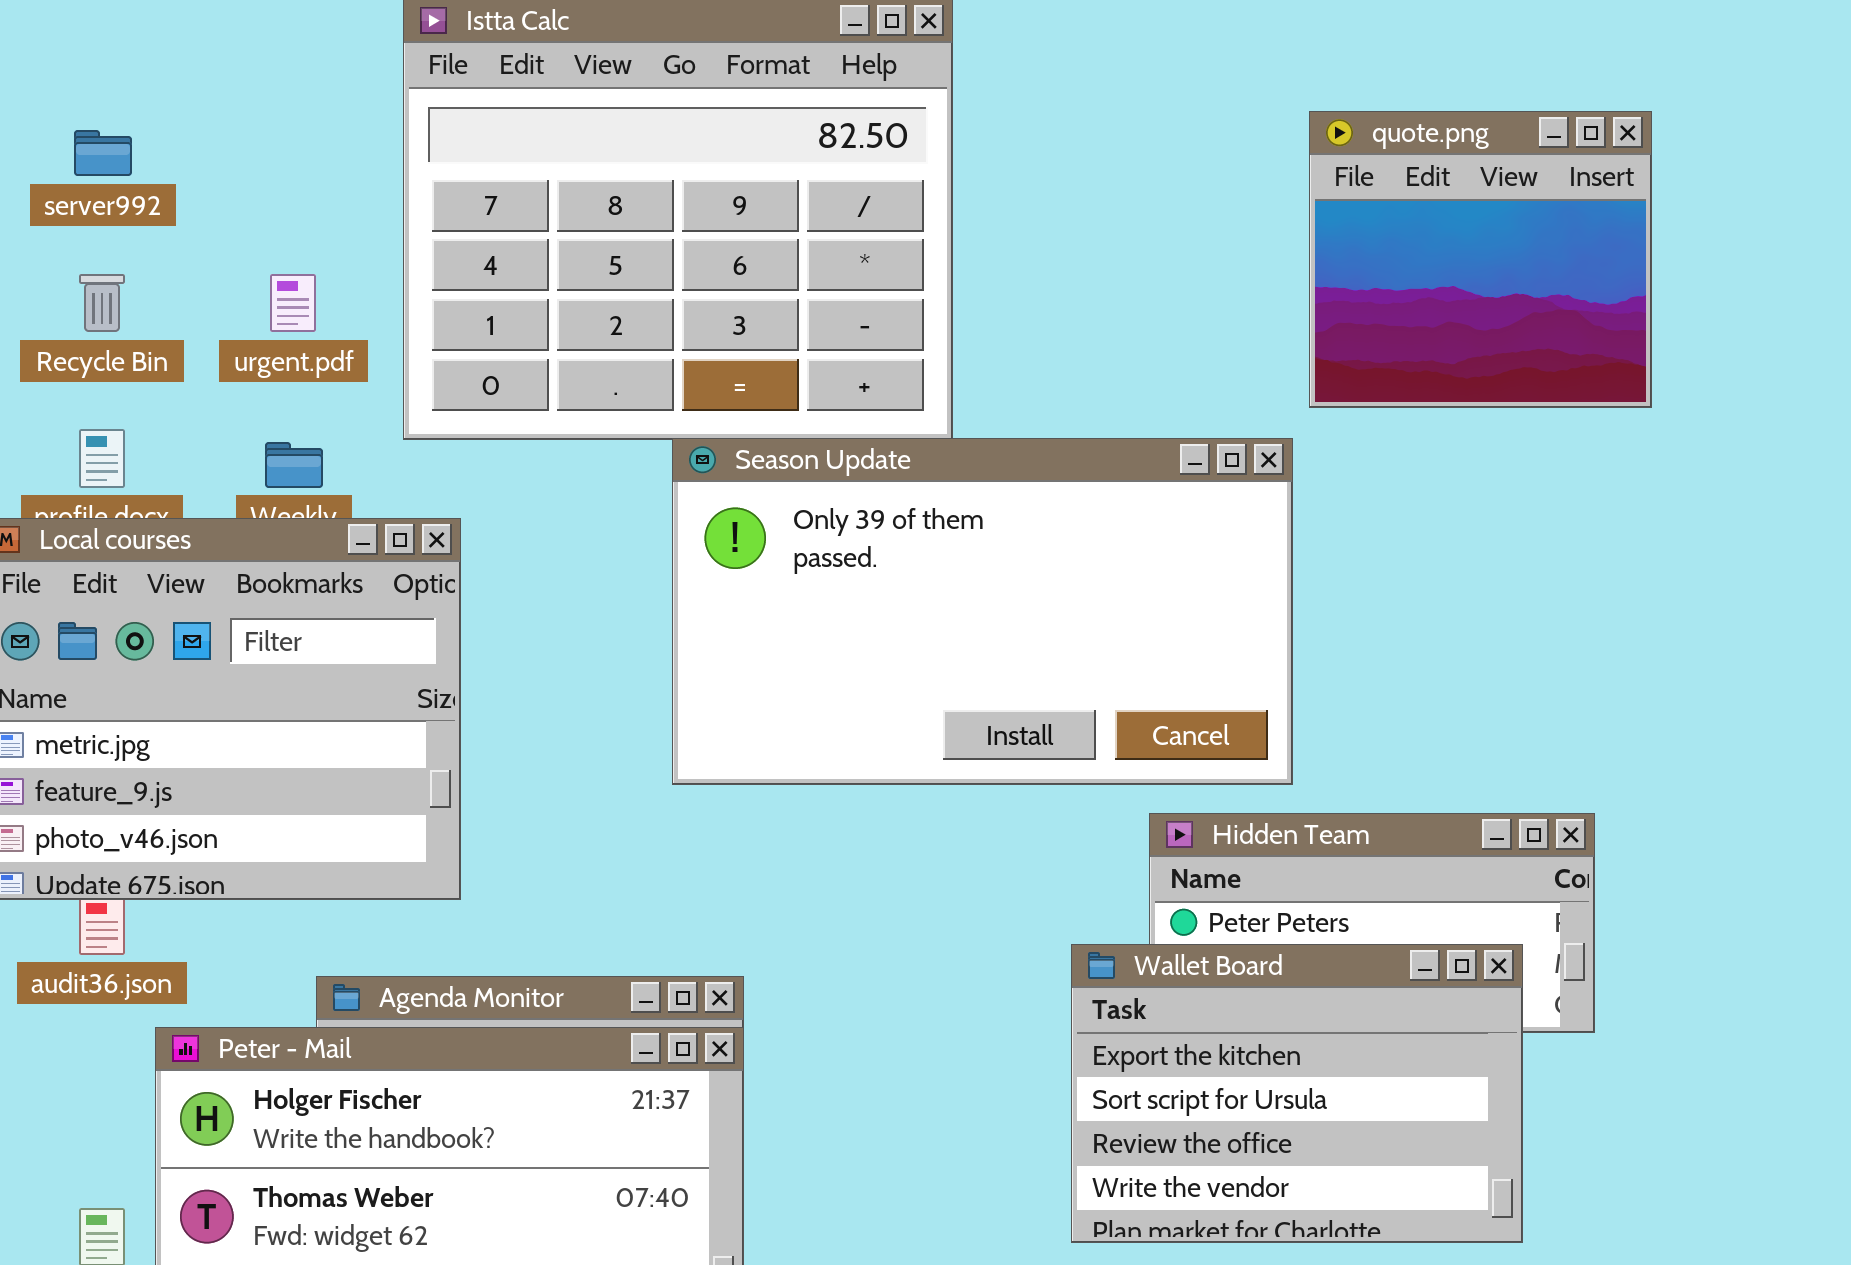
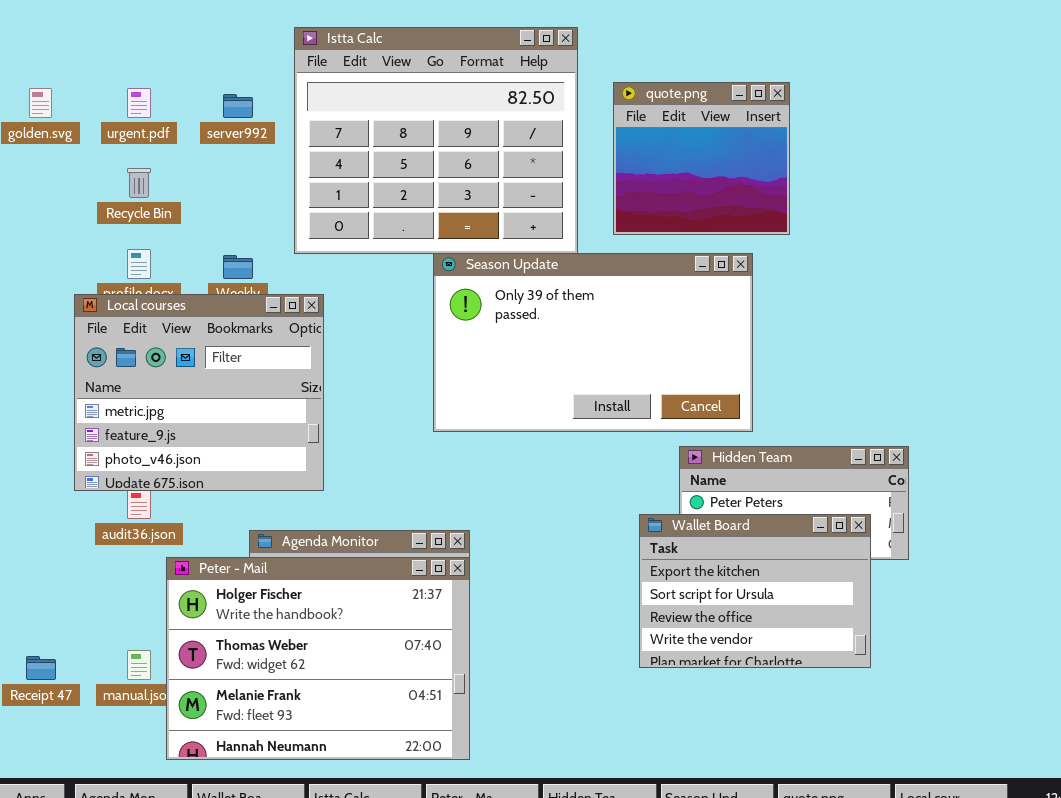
quote.png: [1309,111,1652,408] -> [613,82,790,235], moved
server992: [74,130,132,176] -> [223,94,253,118], moved
urgent.pdf: [270,274,316,332] -> [127,88,151,118], moved

